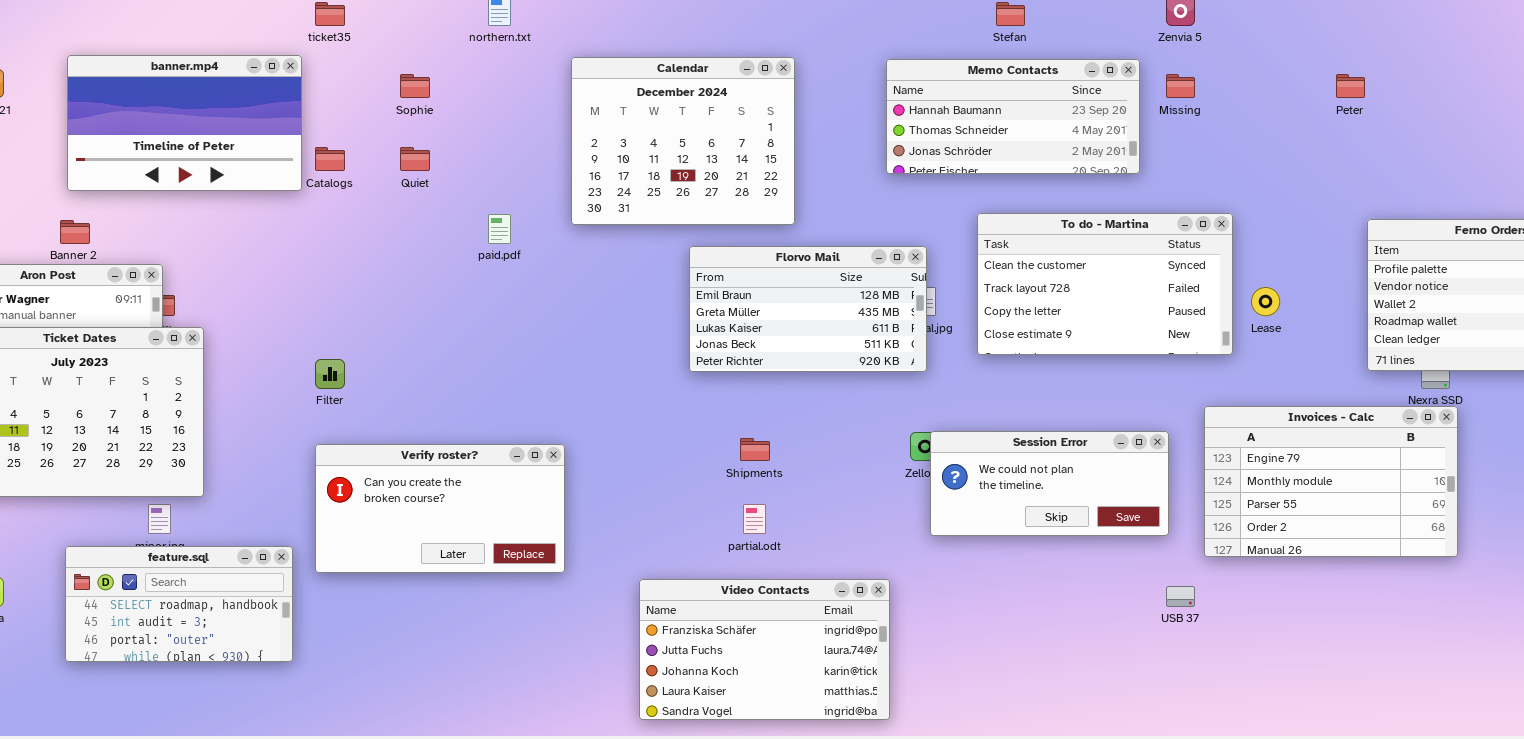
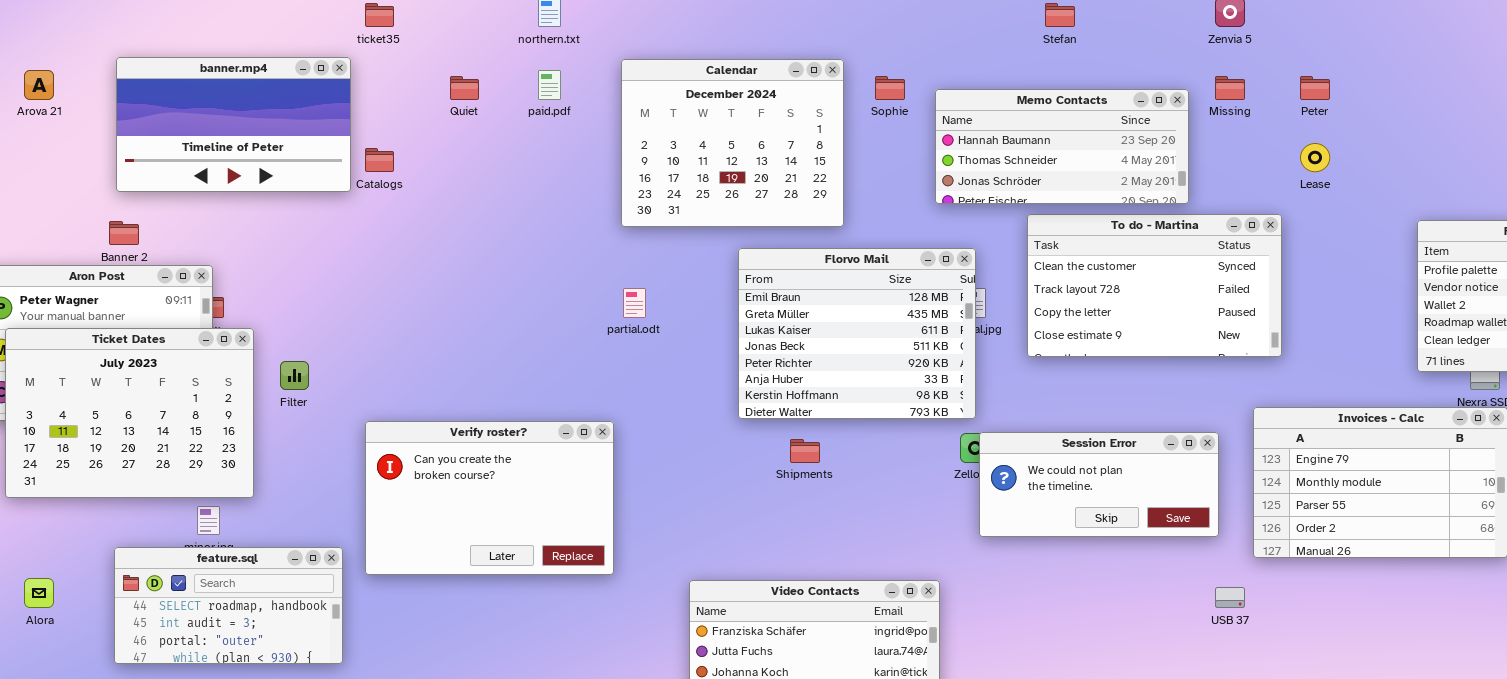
Memo Contacts: [886,59,1140,174] -> [935,89,1189,204], moved
Sophie: [400,74,430,98] -> [875,76,905,100], moved
Peter: [1336,74,1365,98] -> [1300,76,1330,100], moved
Quiet: [400,147,430,171] -> [450,76,479,100], moved
paid.pdf: [488,214,511,244] -> [538,70,561,100], moved
Florvo Mail: [689,246,927,372] -> [738,248,976,419], resized
Lease: [1251,287,1280,316] -> [1300,143,1330,172], moved
Filter: [315,359,345,389] -> [280,361,309,390], moved
Verify roster?: [315,444,565,573] -> [365,421,614,575], resized
partial.odt: [743,504,766,534] -> [623,288,646,318], moved

